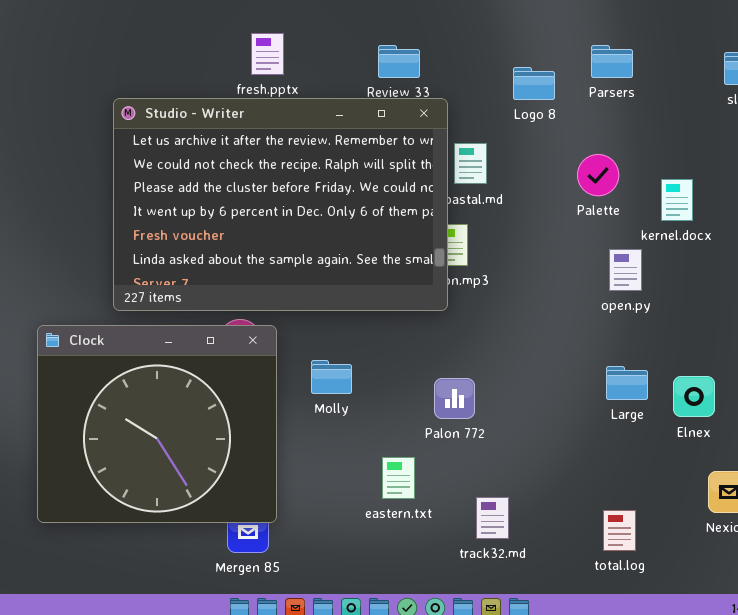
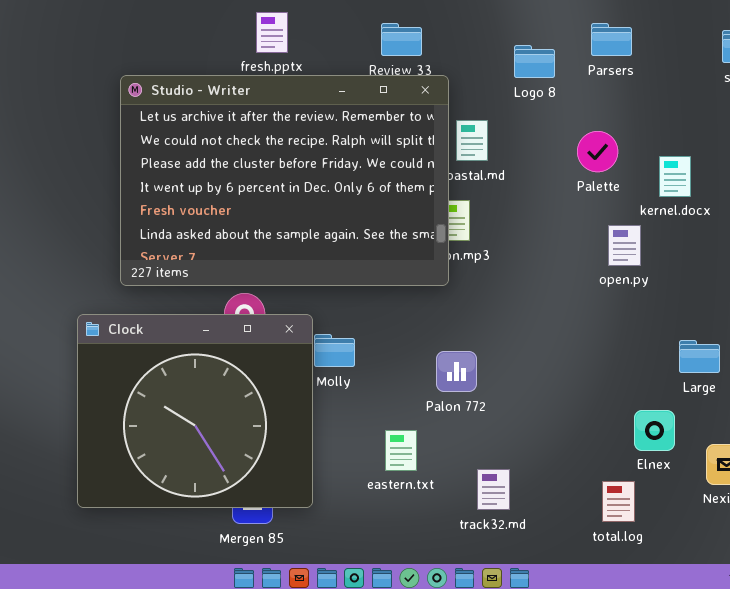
Clock: [37,325,277,523] -> [77,314,313,508], moved
Large: [606,366,648,400] -> [679,340,720,373], moved
Elnex: [673,376,715,417] -> [634,410,675,451], moved

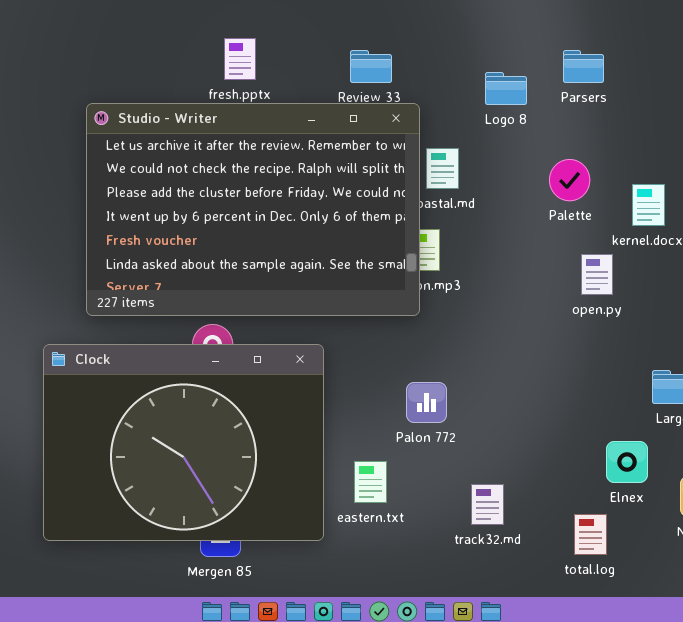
Clock: [77,314,313,508] -> [43,344,324,541], resized
track32.md: [477,469,510,510] -> [471,484,504,525], moved

